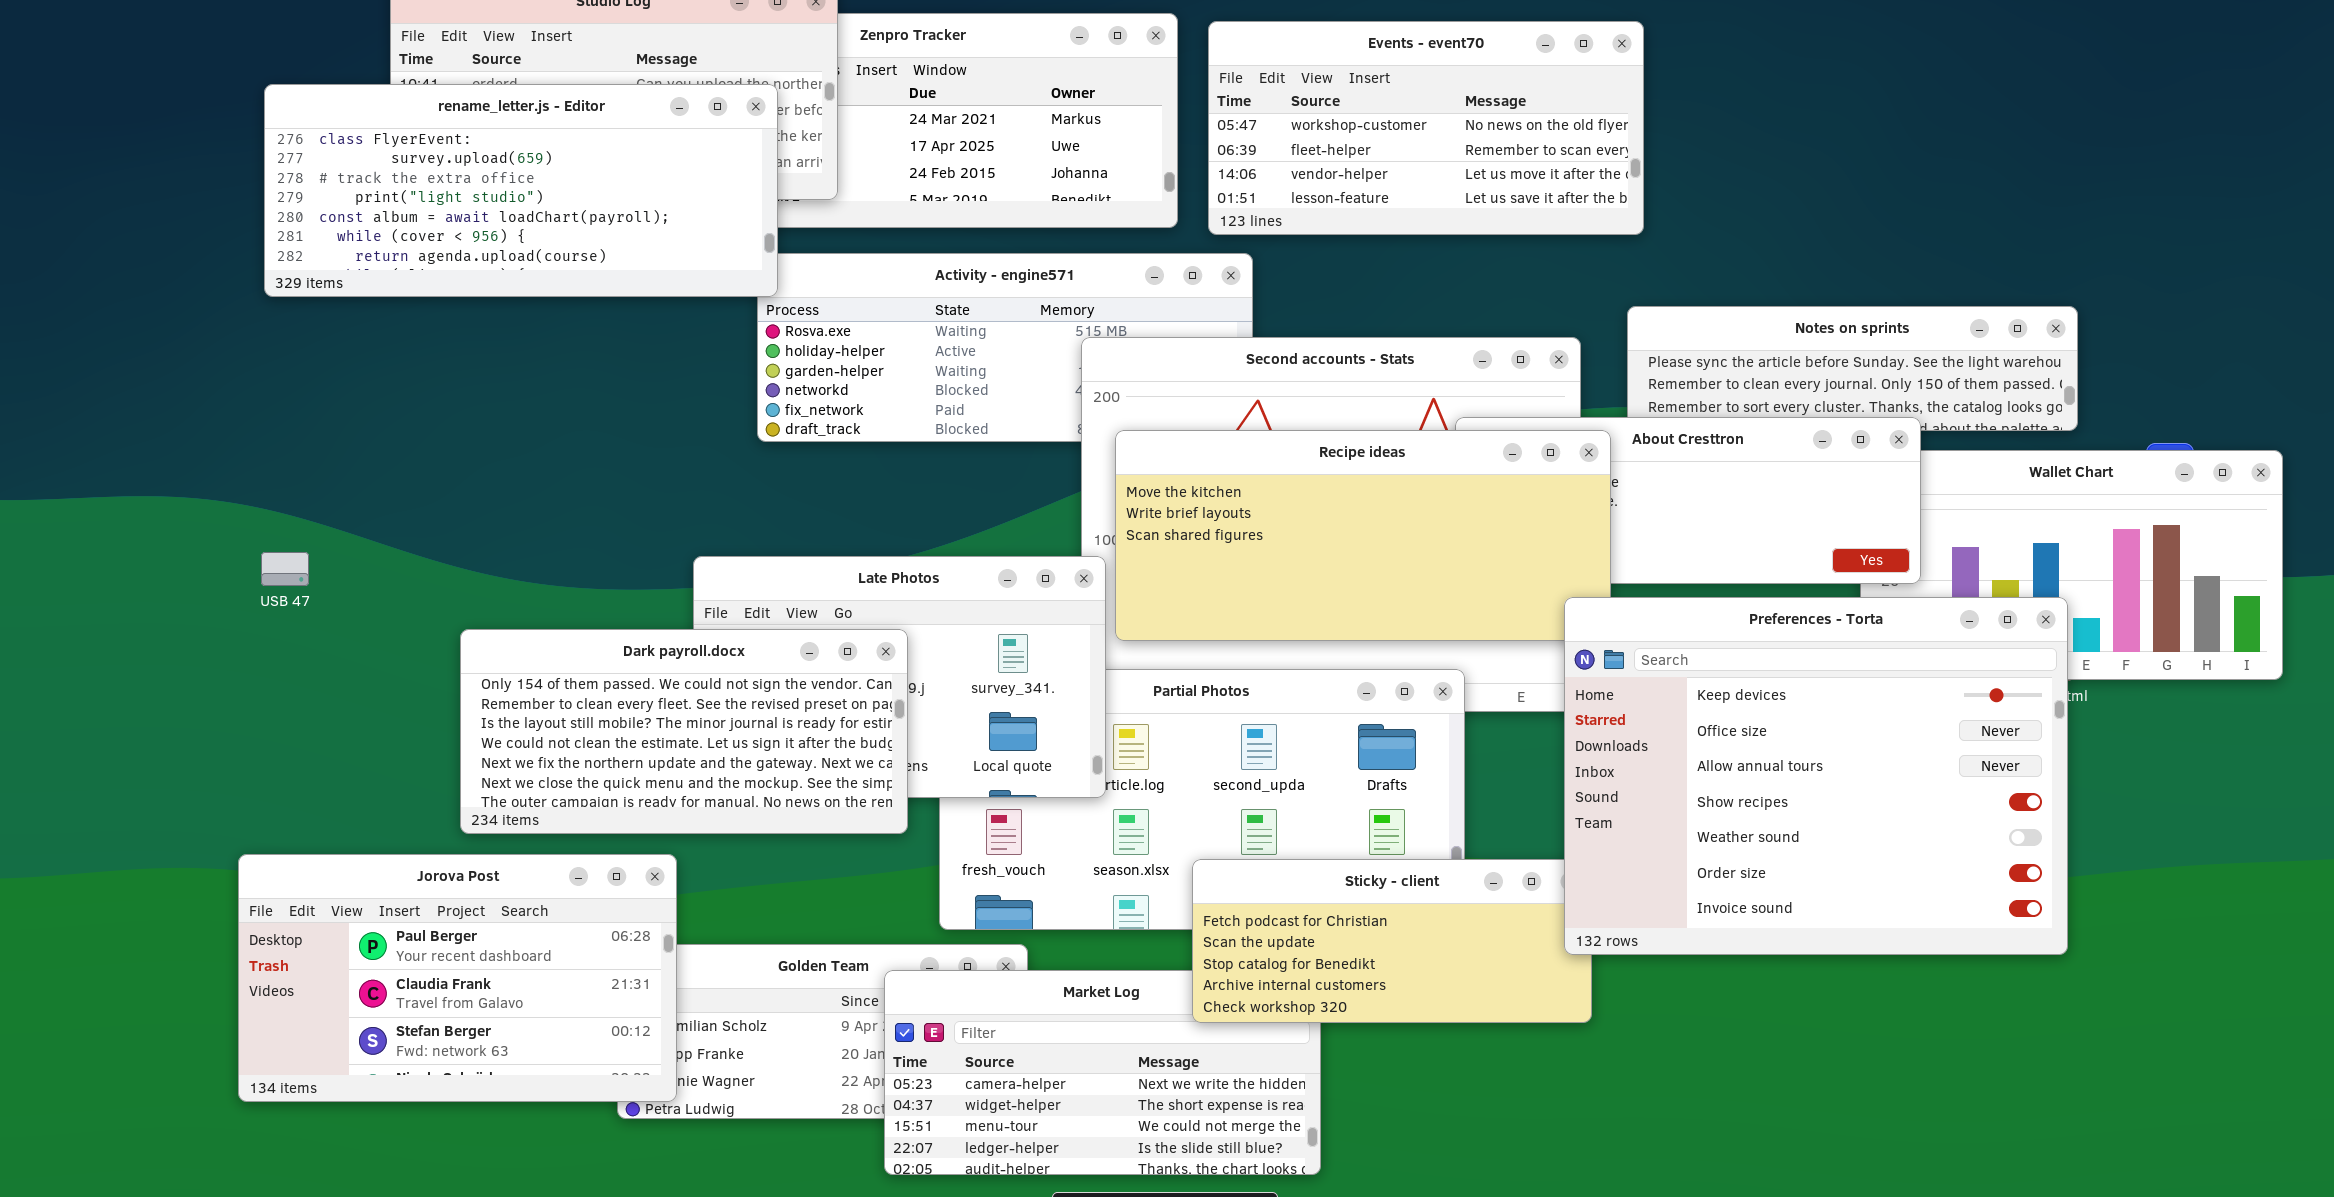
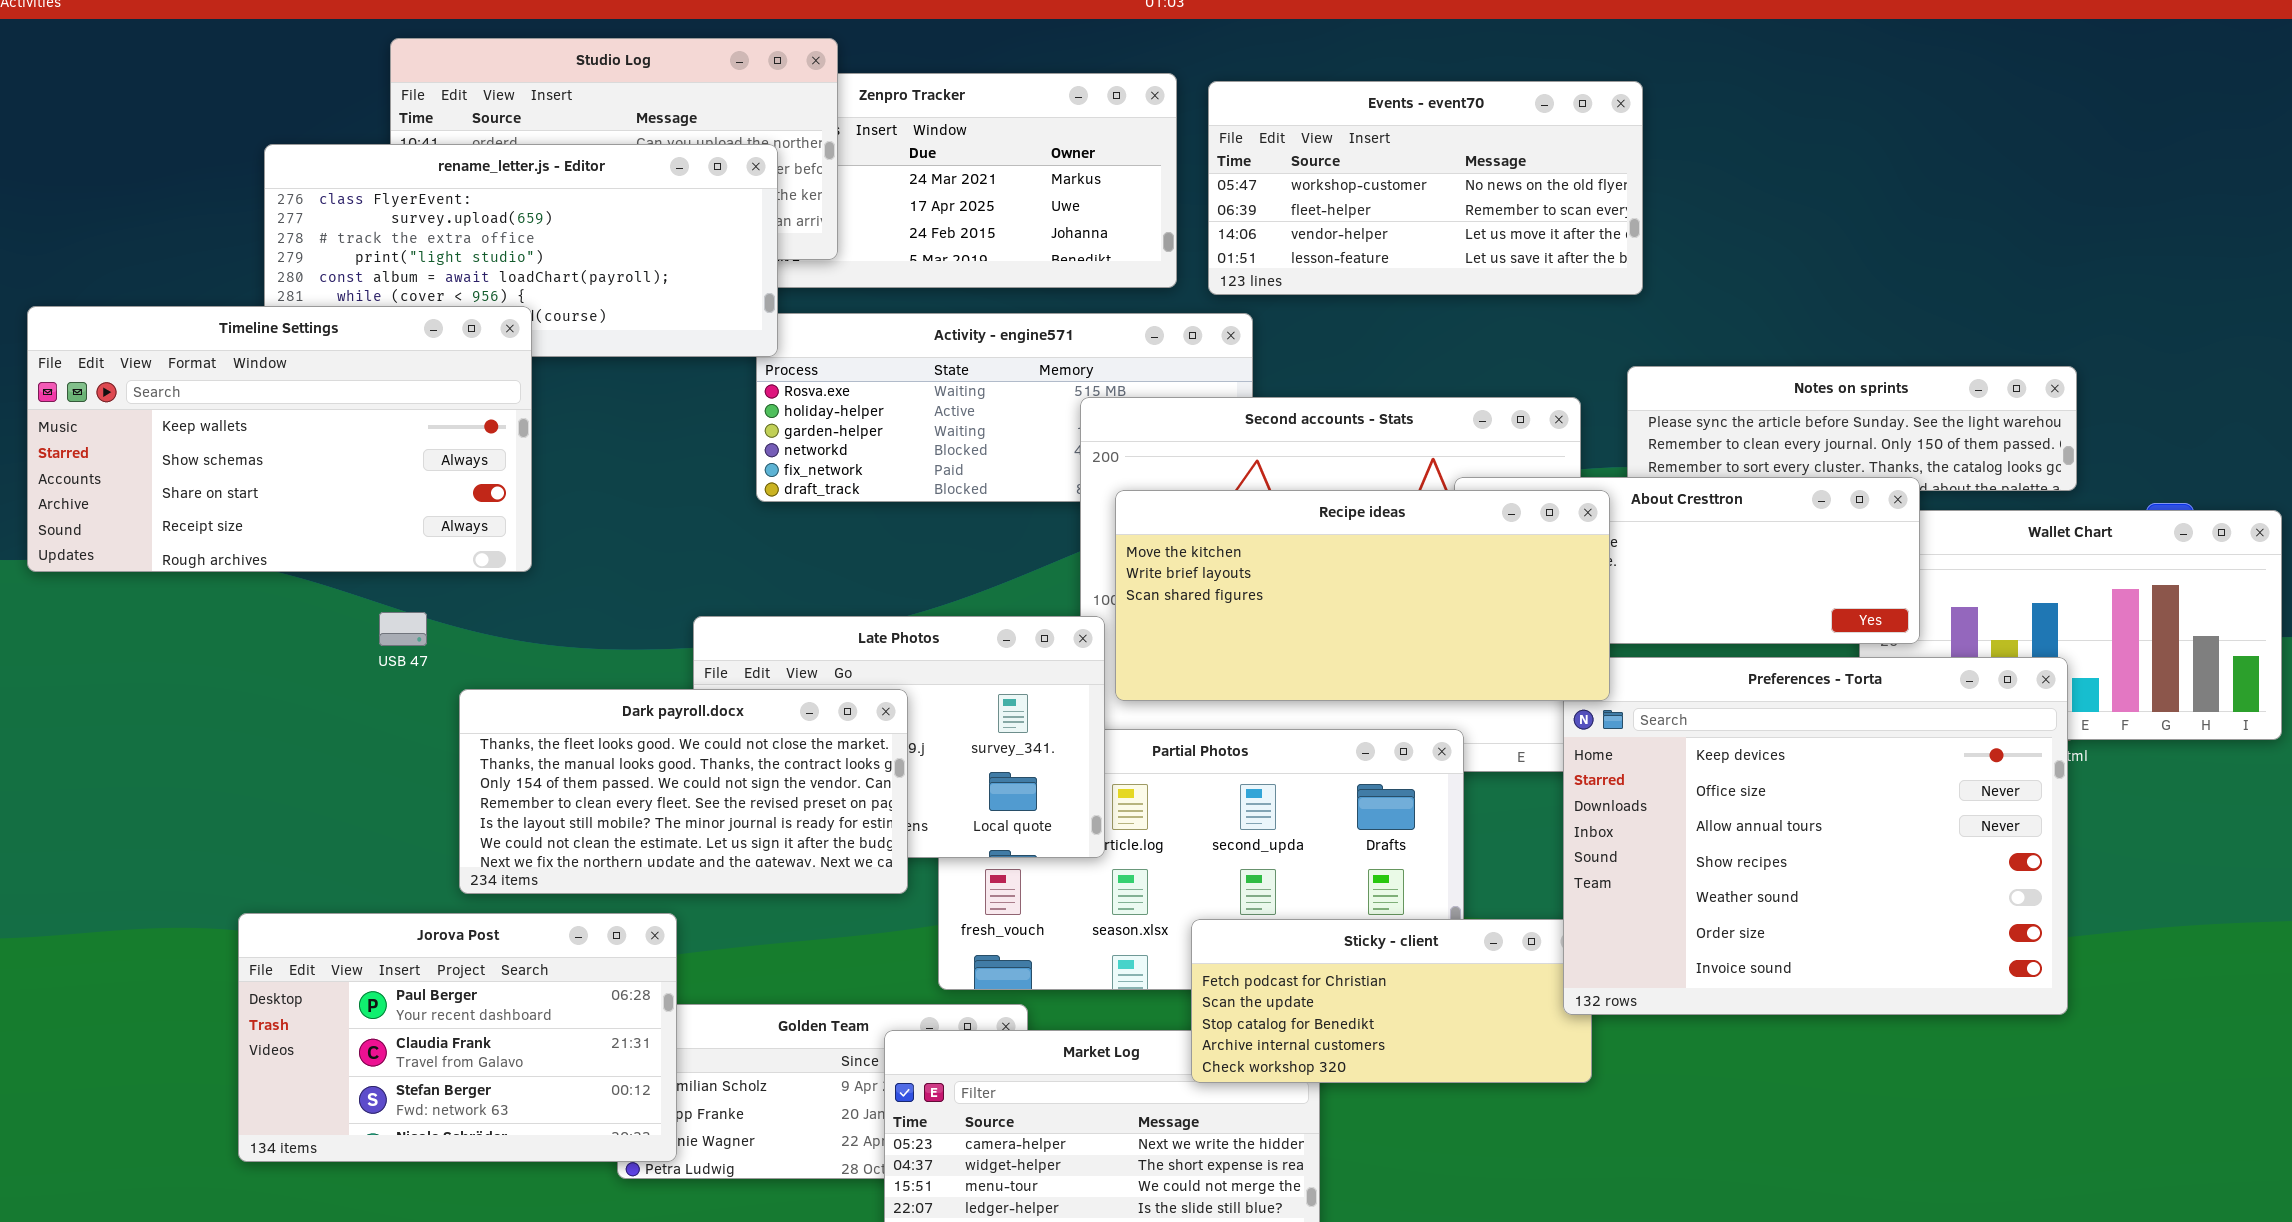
Timeline Settings: none -> [27,306,532,572], opened
Recipe ideas: [1115,430,1611,641] -> [1115,490,1610,701], raised
USB 47: [261,552,309,586] -> [379,612,427,646], moved
Dark payroll.docx: [460,629,908,834] -> [459,689,908,894], scrolled up 2 rows

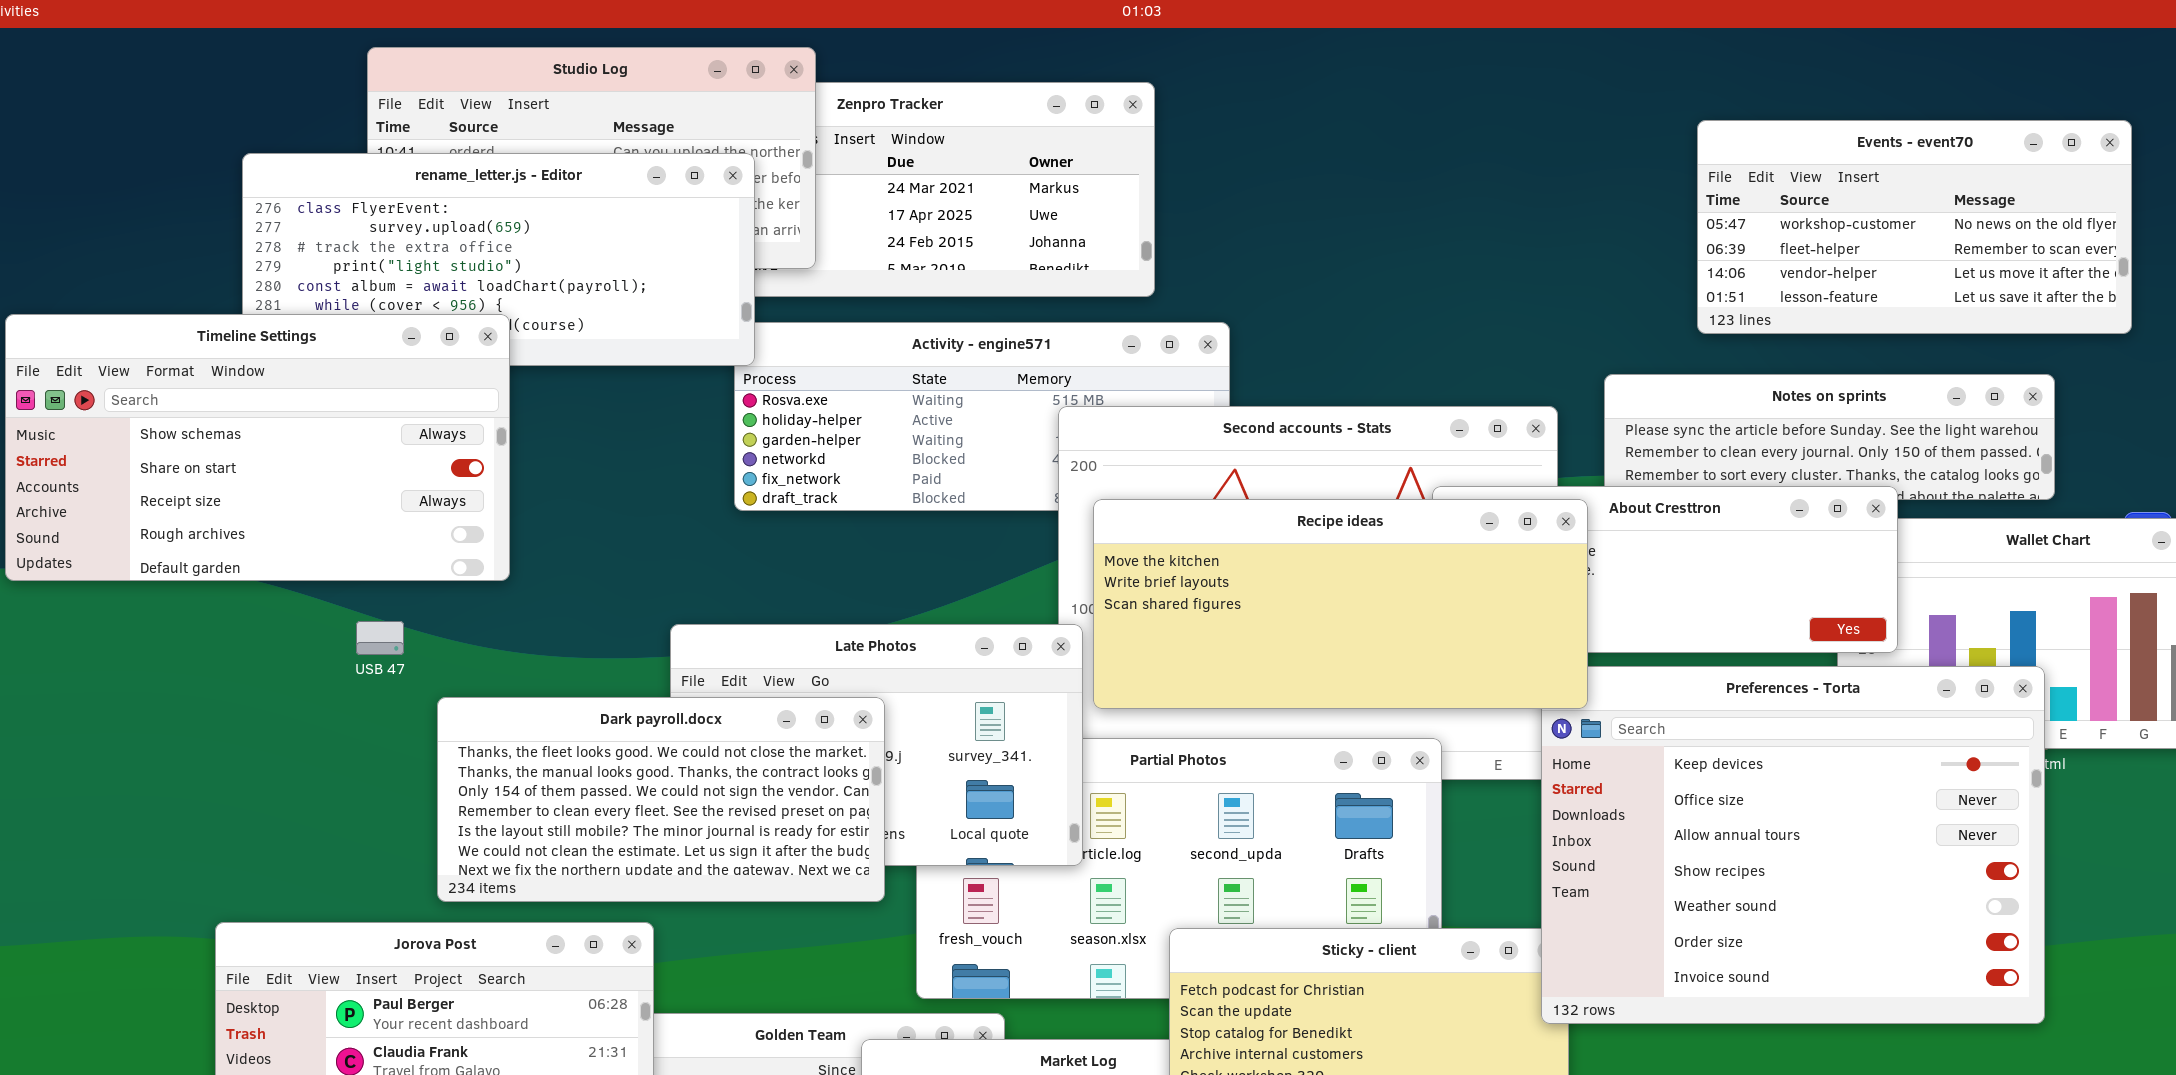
Events - event70: [1208,81,1643,295] -> [1697,120,2132,334], moved
Timeline Settings: [27,306,532,572] -> [5,314,510,581], scrolled down 1 row

